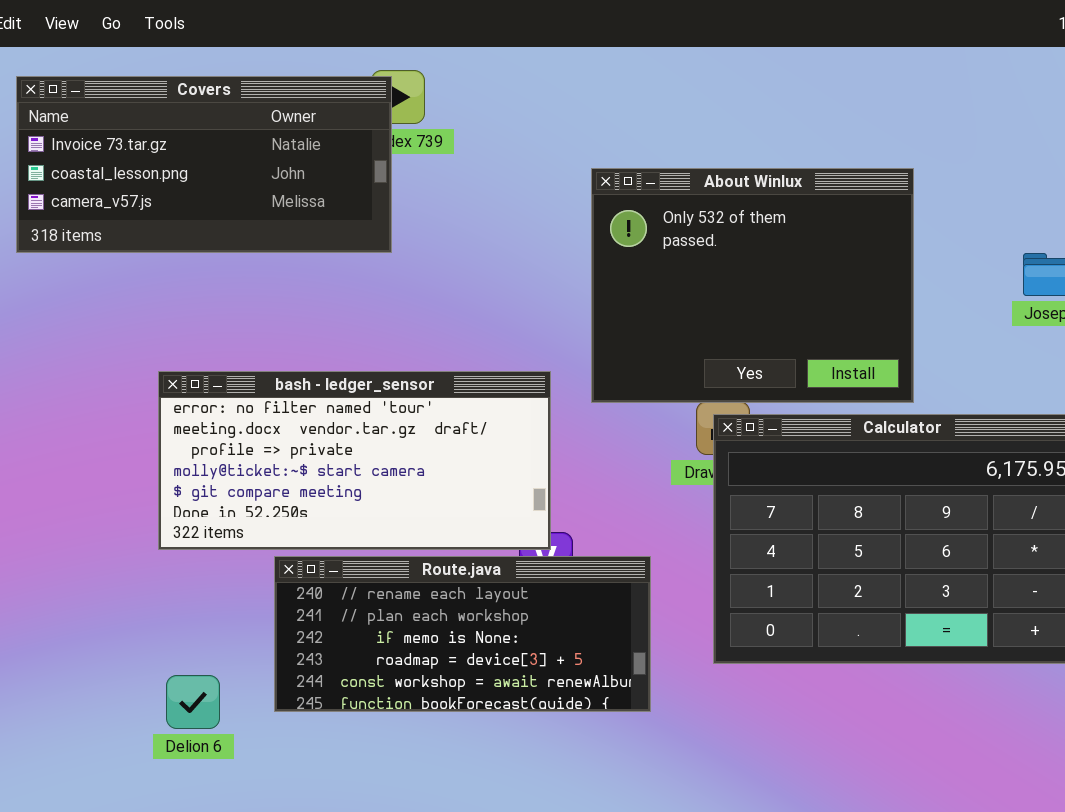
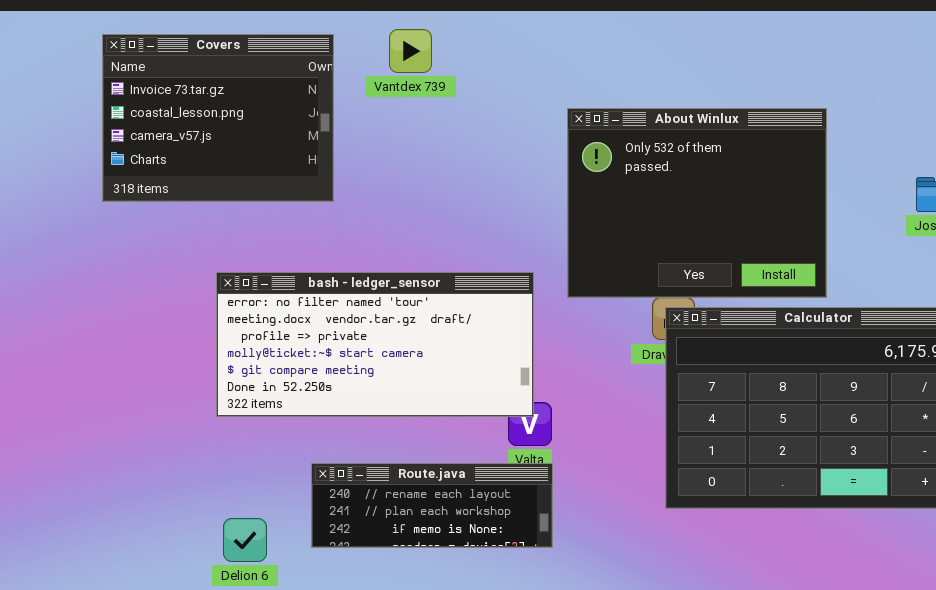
Covers: [16,76,392,253] -> [102,34,334,202], resized
Route.java: [274,556,651,712] -> [311,463,553,548], resized

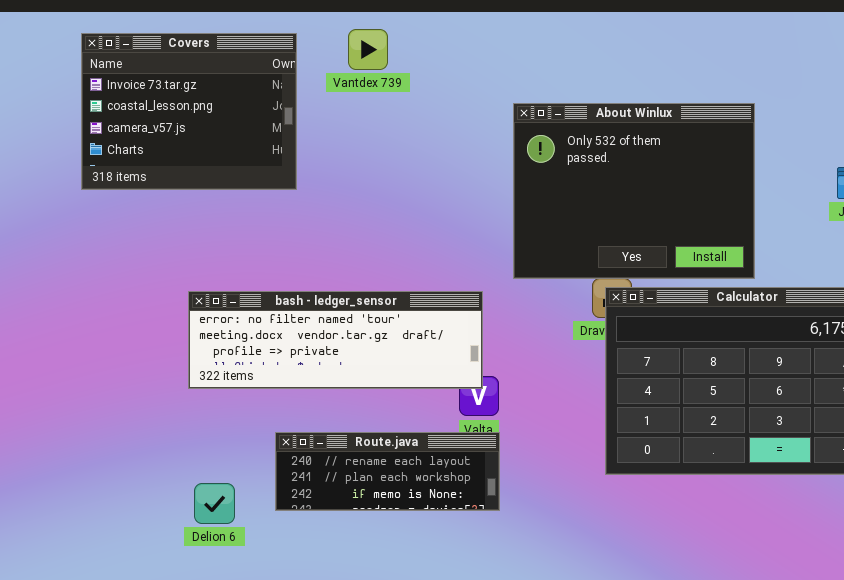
bash - ledger_sensor: [216,272,534,417] -> [188,291,483,389], resized

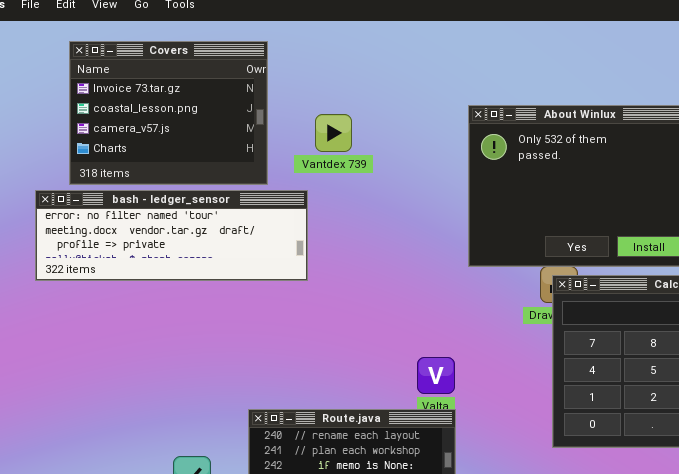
Vantdex 739: [348,29,388,70] -> [315,114,352,152], moved
bash - ledger_sensor: [188,291,483,389] -> [35,190,308,281], moved

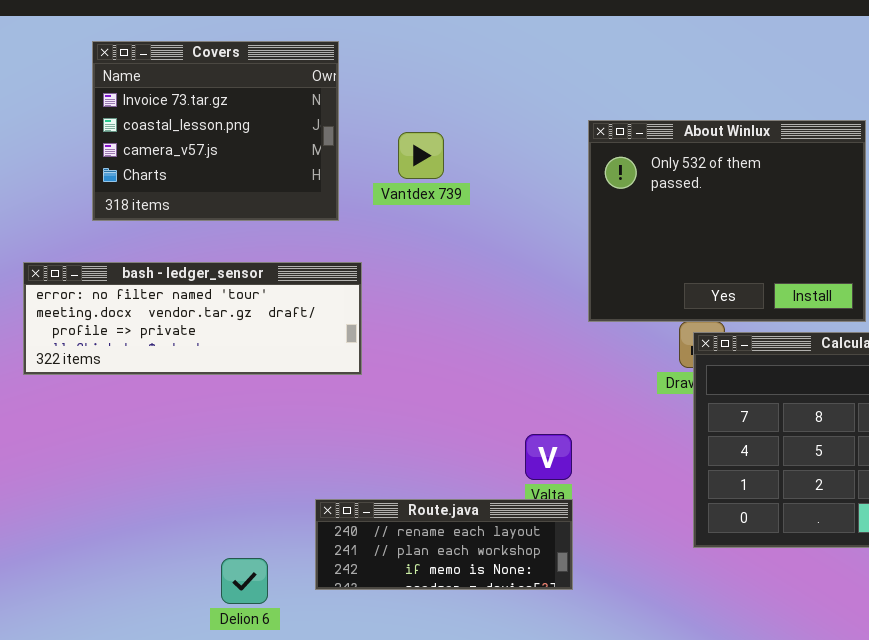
bash - ledger_sensor: [35,190,308,281] -> [23,262,362,375], moved

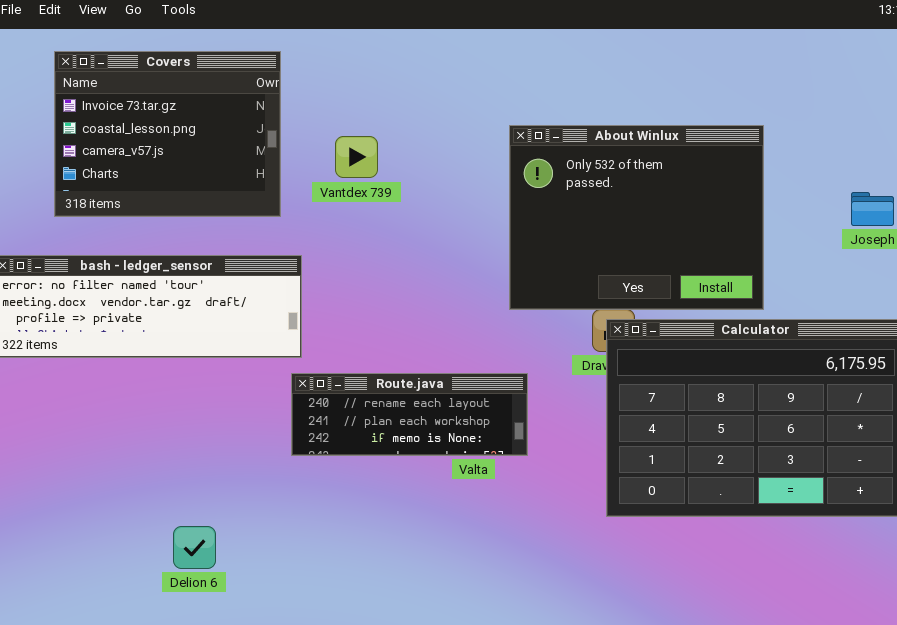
Route.java: [315,499,573,590] -> [291,373,528,456], moved

